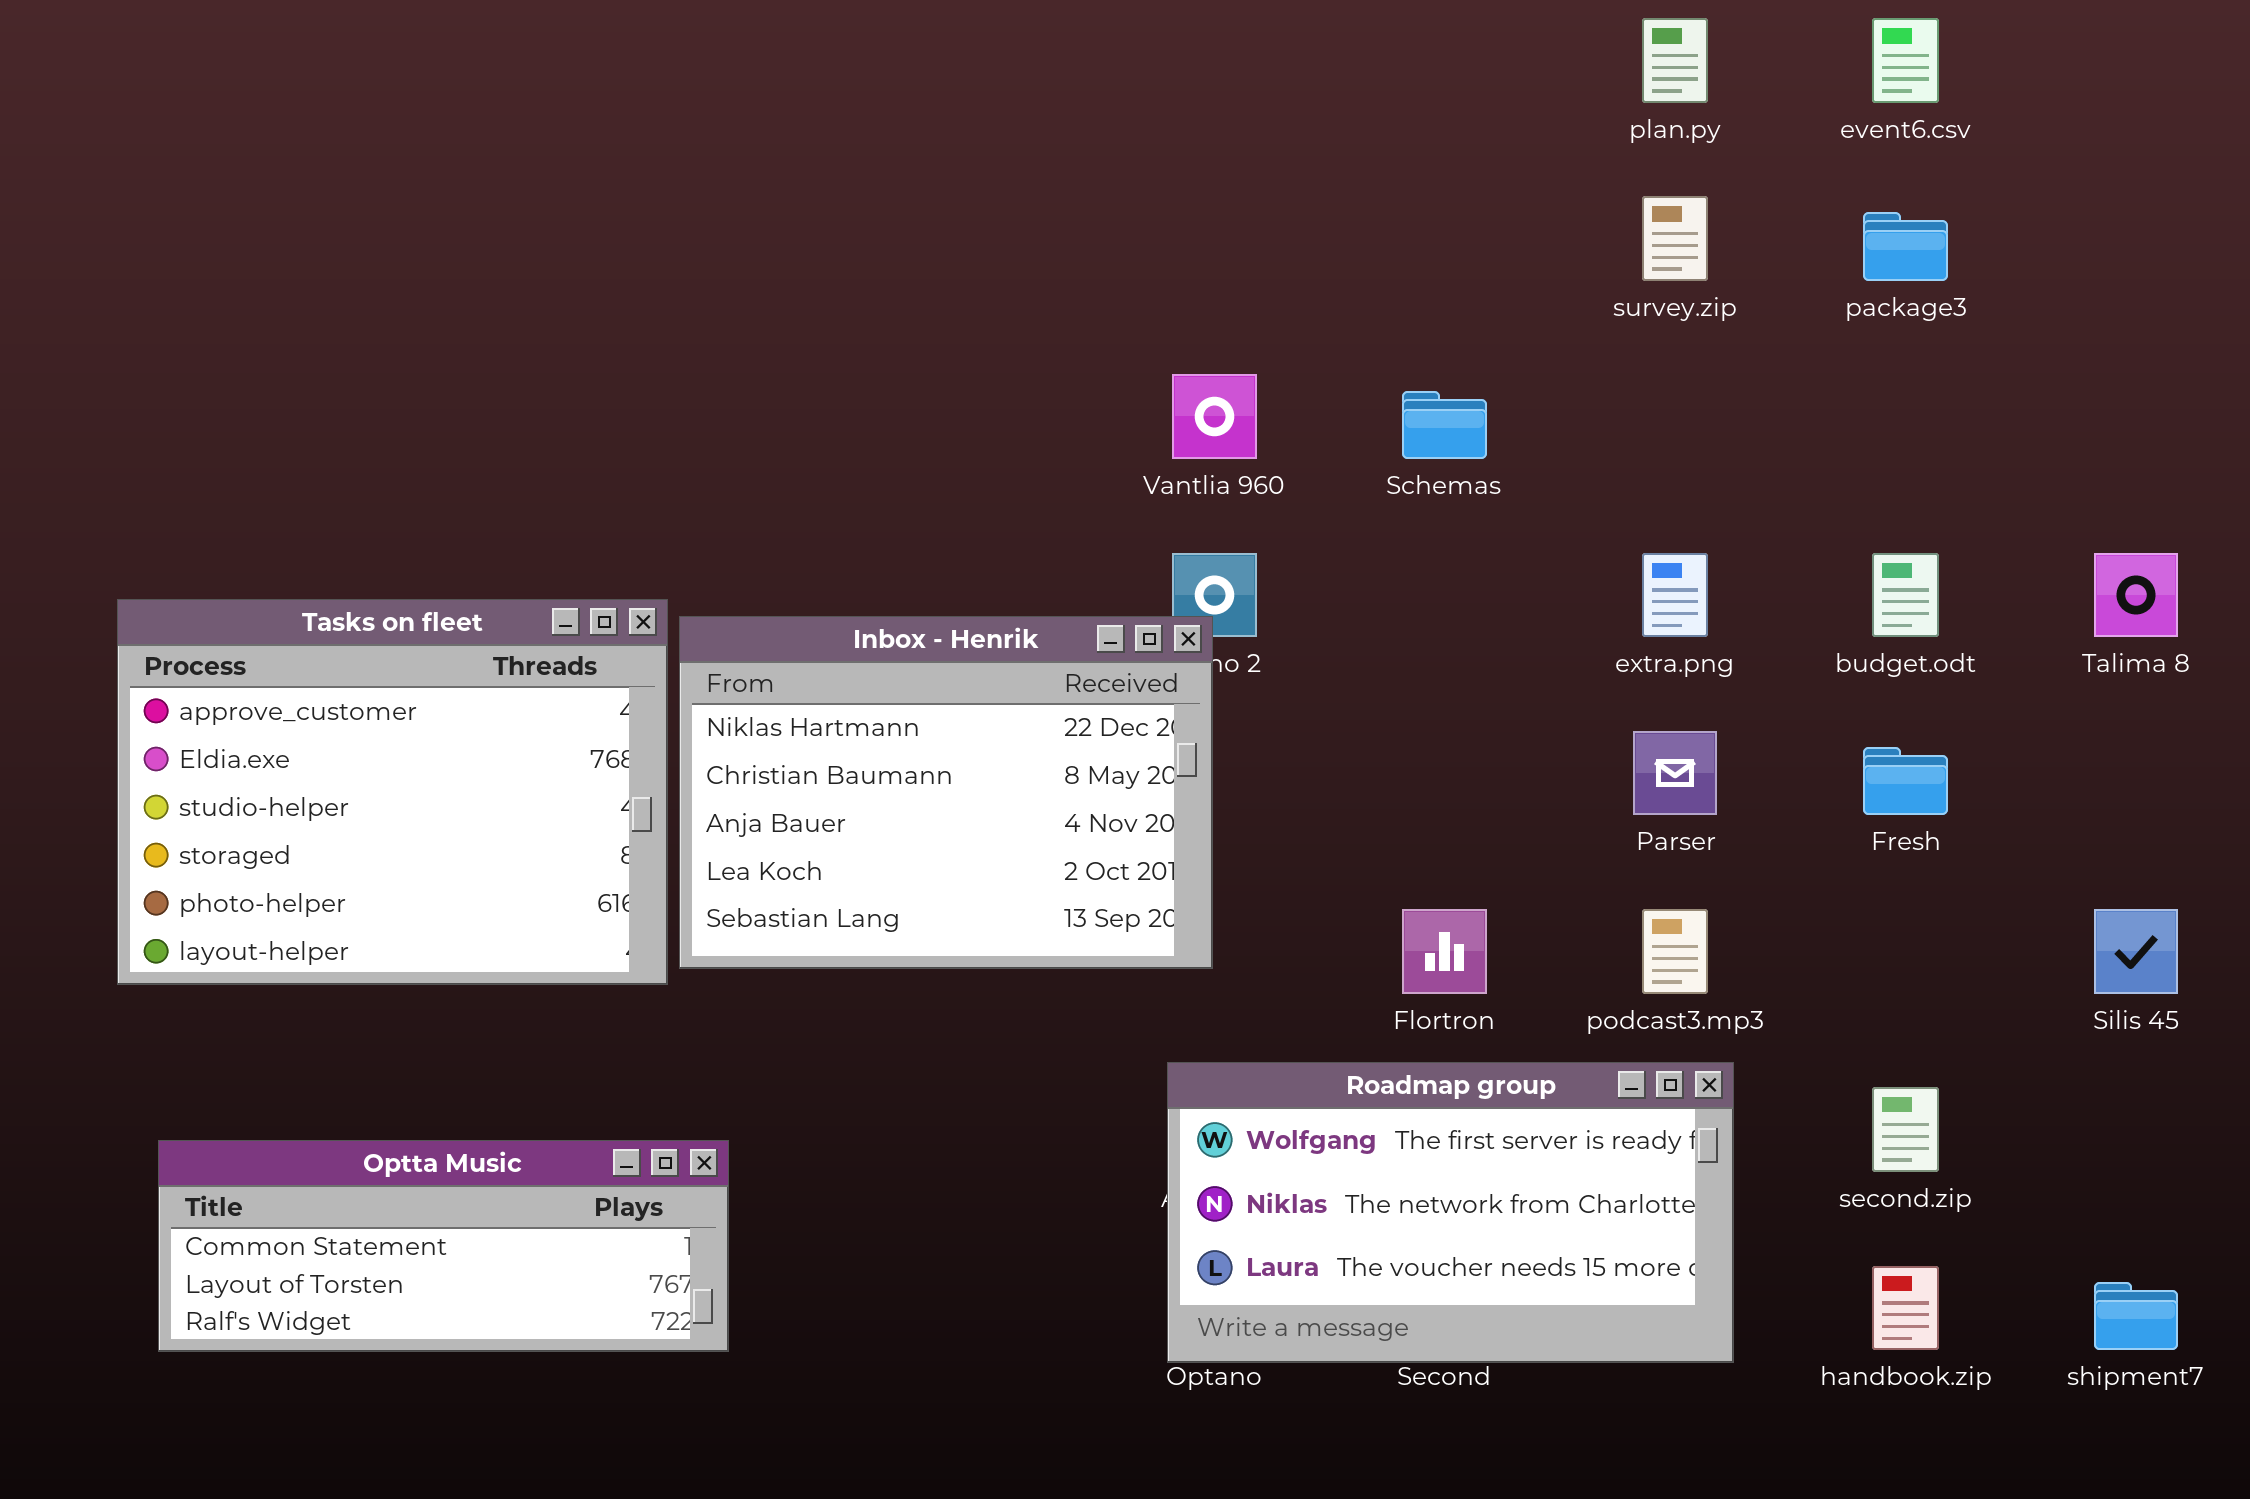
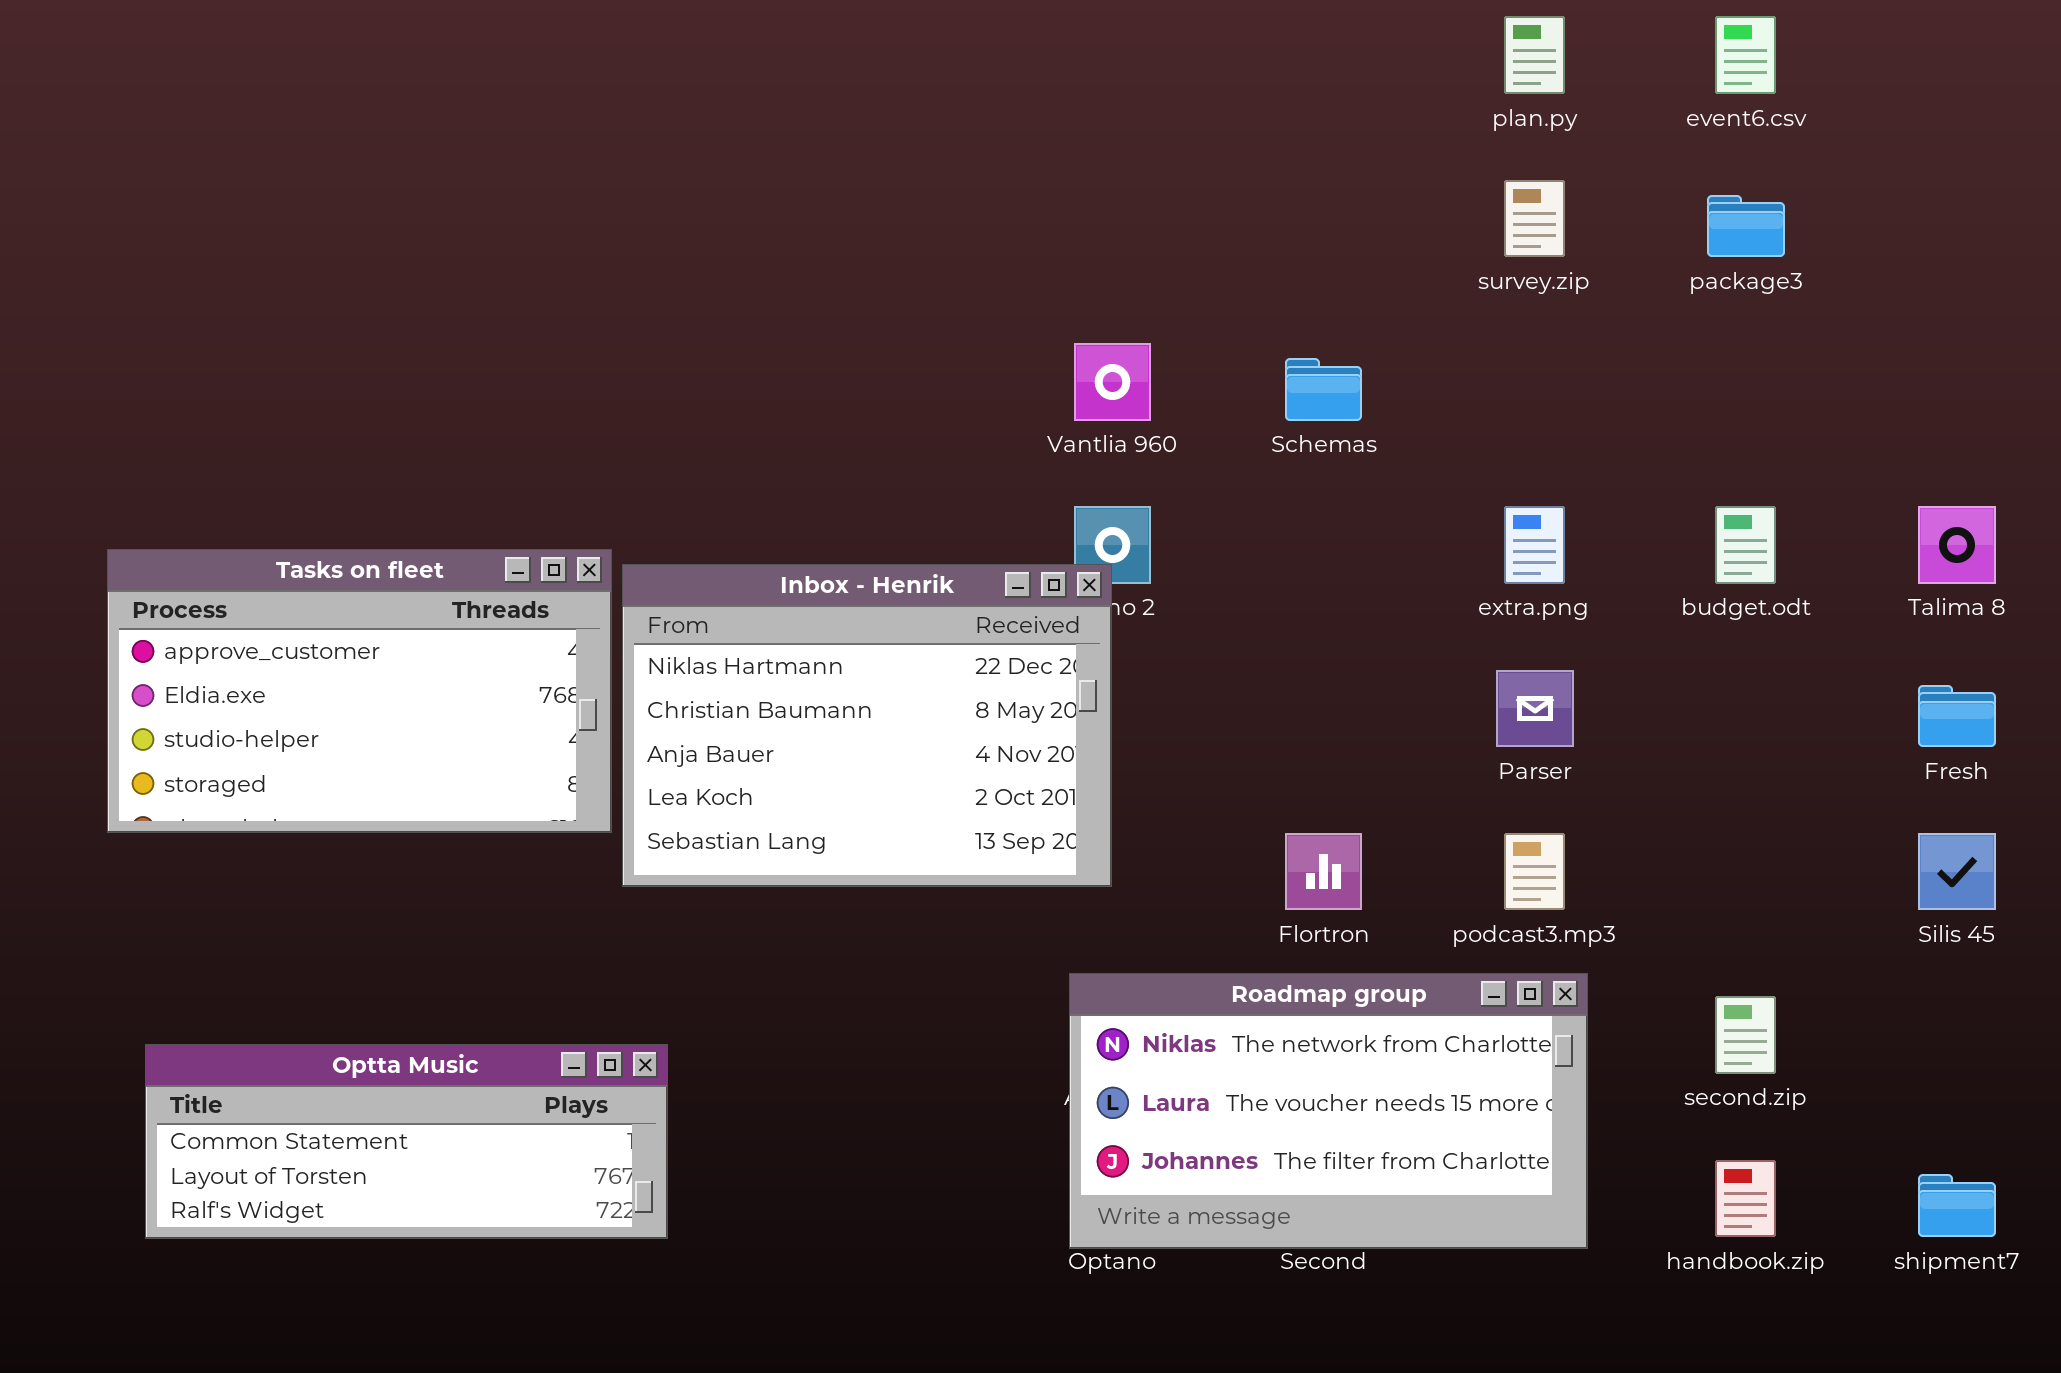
Tasks on fleet: [117,599,668,985] -> [107,549,612,833], resized
Fresh: [1863,747,1948,815] -> [1918,685,1996,747], moved
Roadmap group: [1167,1062,1734,1363] -> [1069,973,1588,1249], scrolled down 1 row

